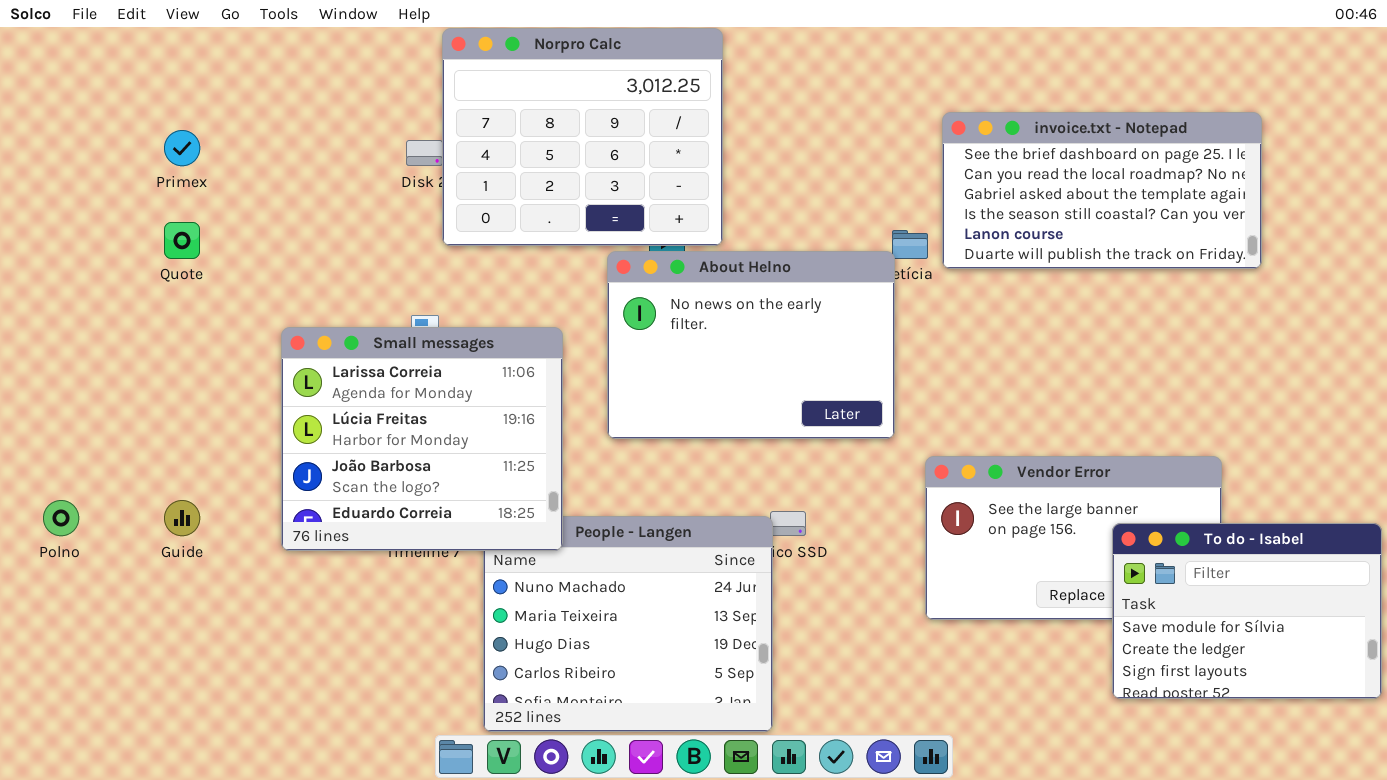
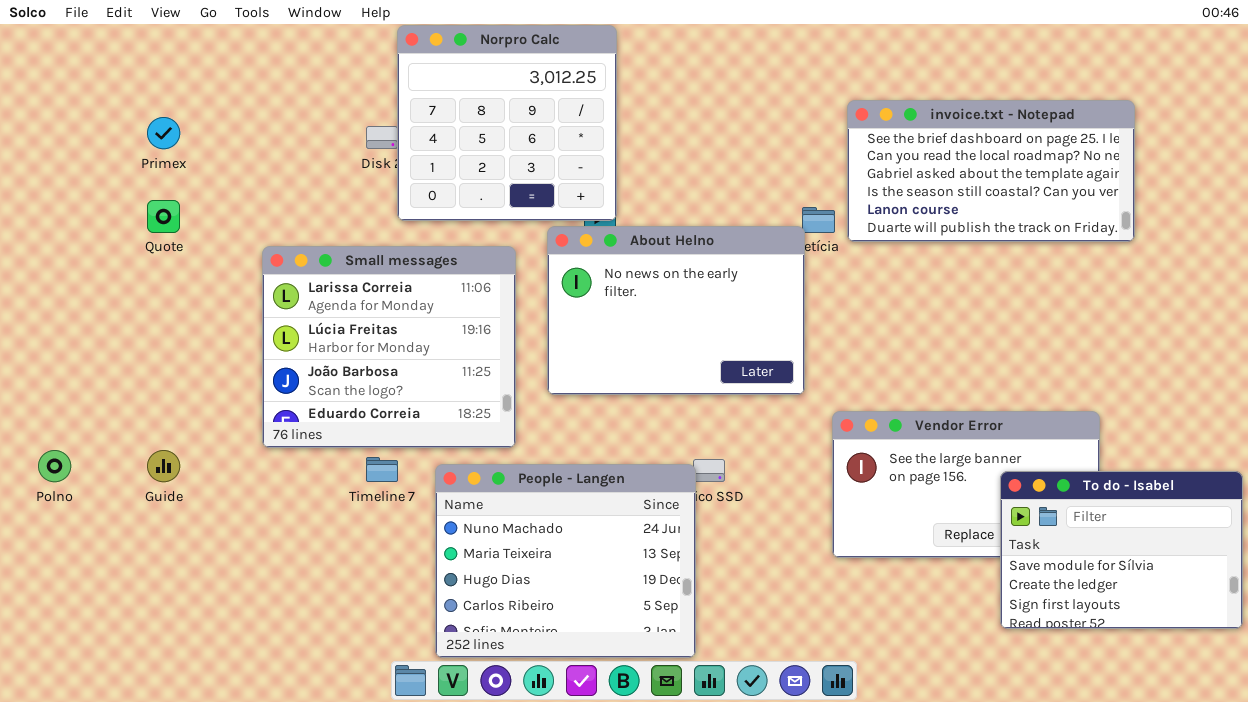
Norpro Calc: [442,28,723,246] -> [397,25,617,221], resized
Small messages: [281,327,563,551] -> [262,246,516,448], moved

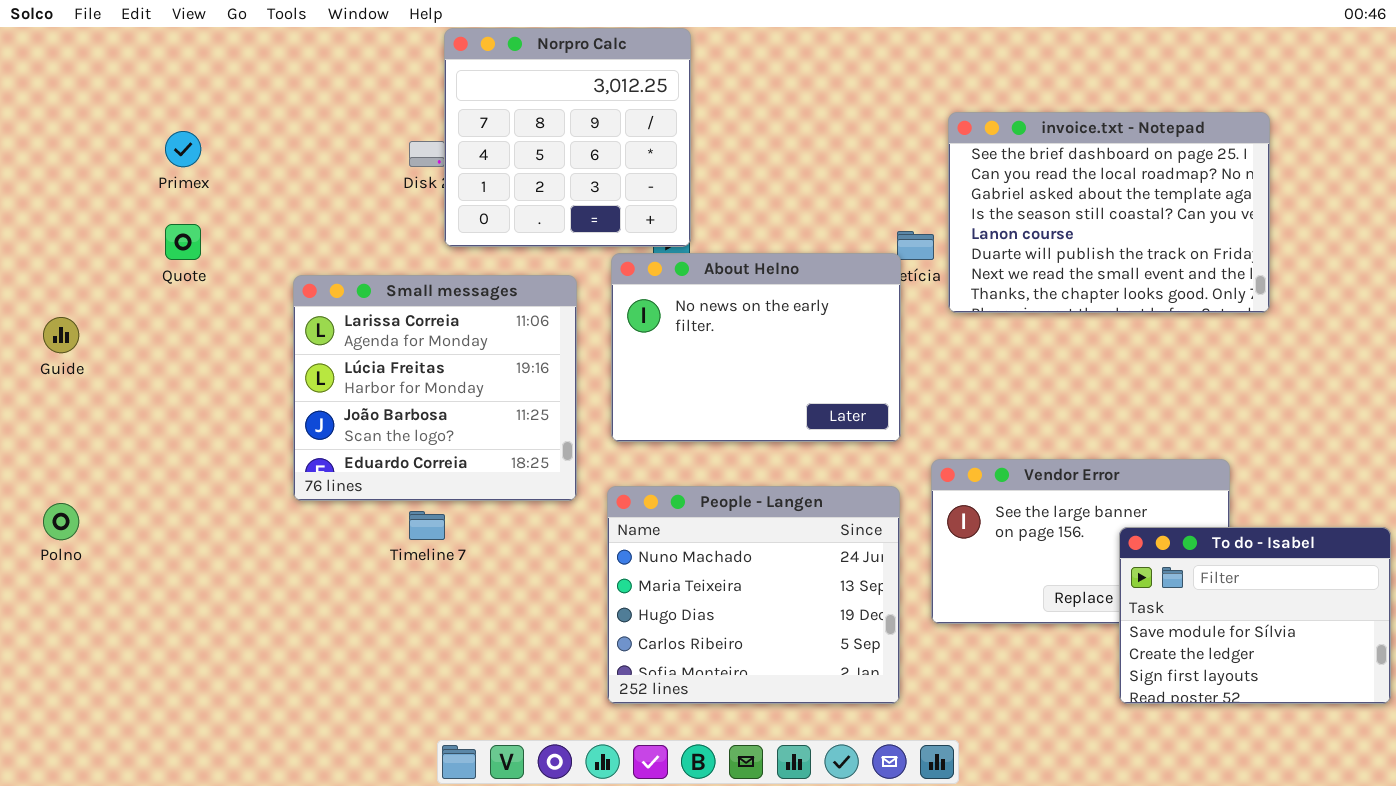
invoice.txt - Notepad: [847,100,1135,242] -> [948,112,1270,313], resized
Guide: [147,450,180,482] -> [43,317,79,353], moved
People - Langen: [435,464,696,658] -> [607,486,900,704], moved

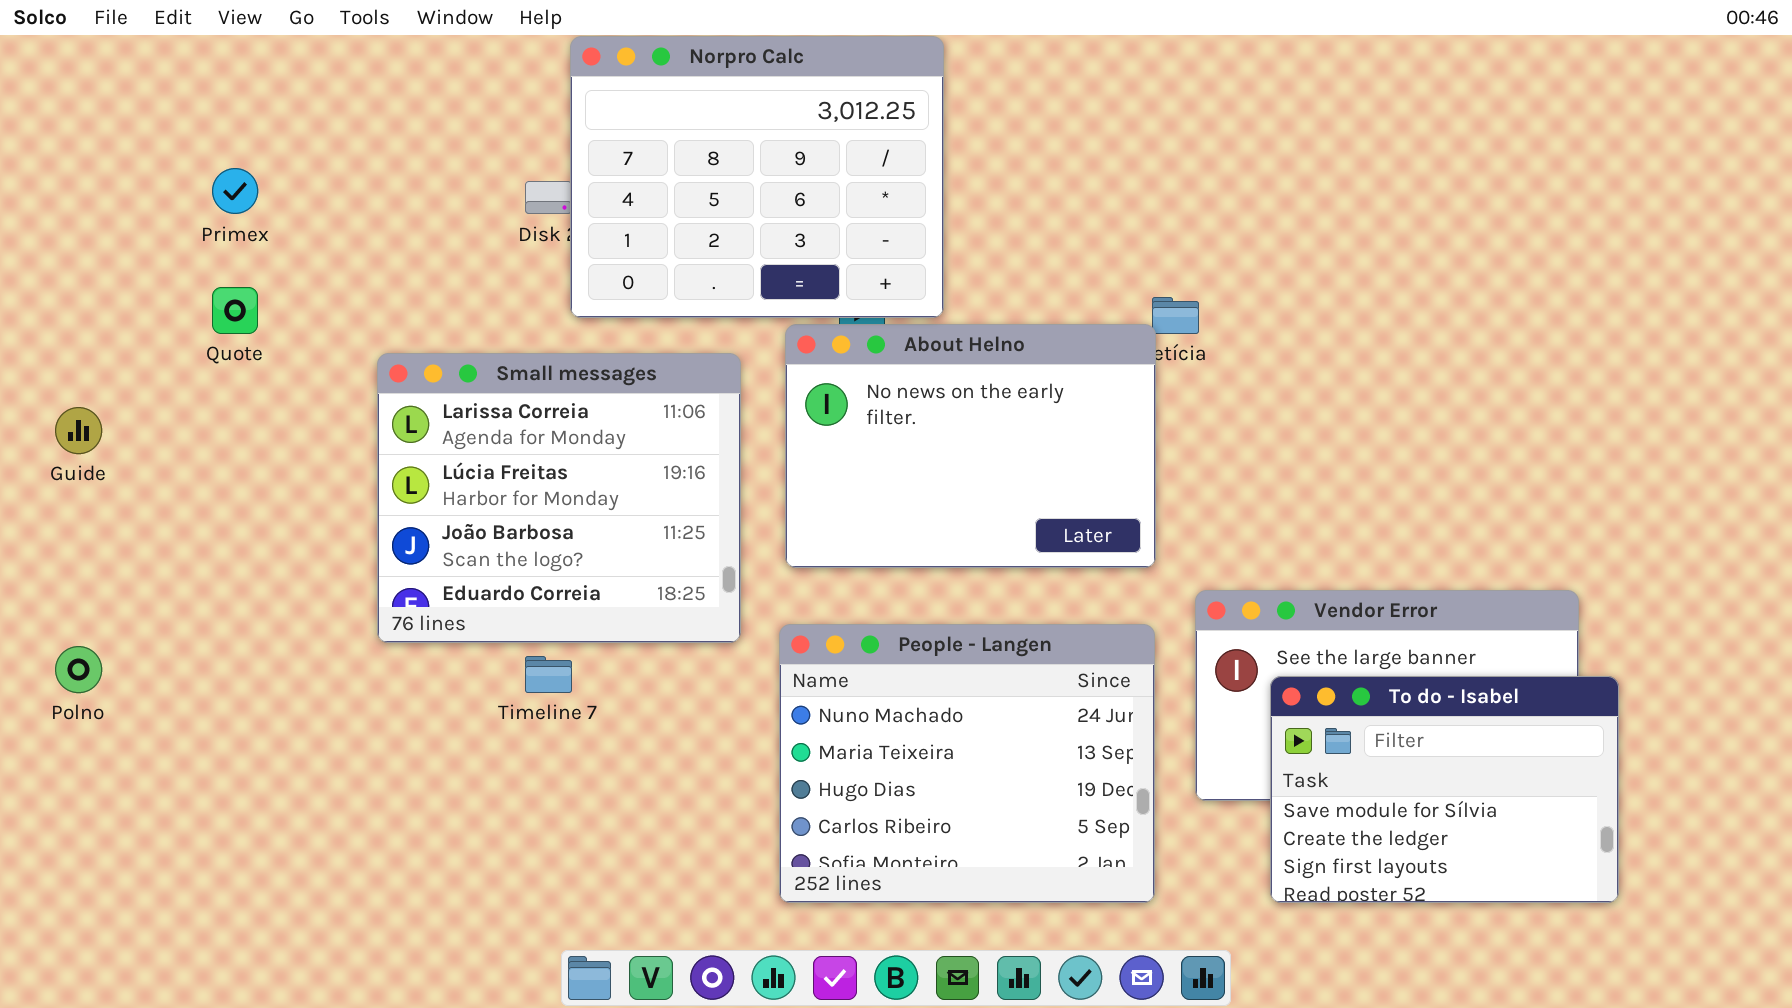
Norpro Calc: [444,28,691,247] -> [570,36,944,318], resized
invoice.txt - Notepad: [948,112,1270,313] -> none, closed
To do - Isabel: [1119,527,1391,704] -> [1270,676,1619,903], moved

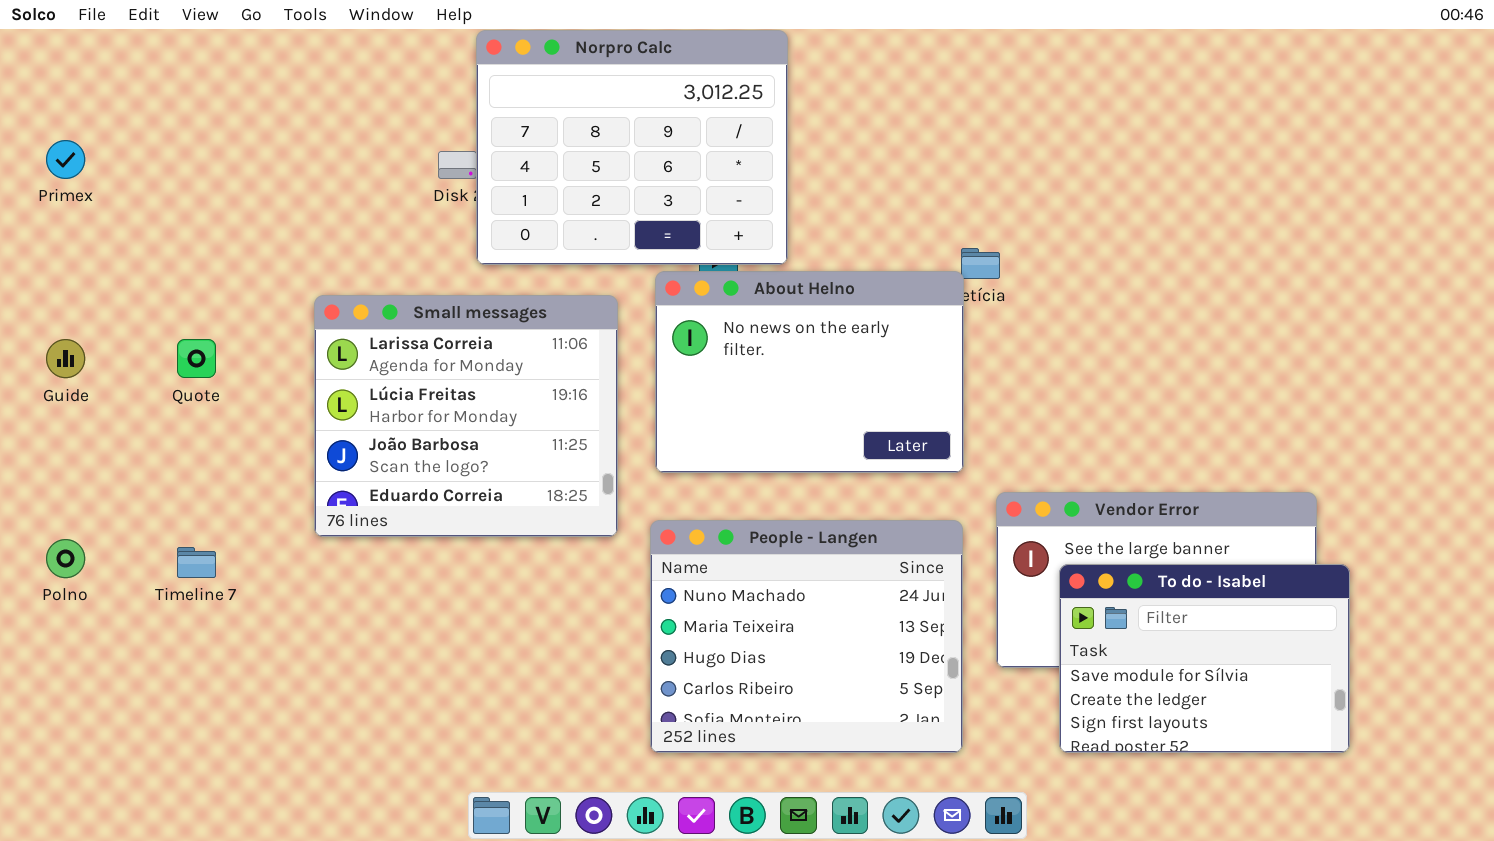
Primex: [212,168,258,214] -> [46,140,85,179], moved
Quote: [212,287,258,334] -> [177,339,216,378], moved
Timeline 7: [525,656,572,693] -> [177,547,216,578], moved

